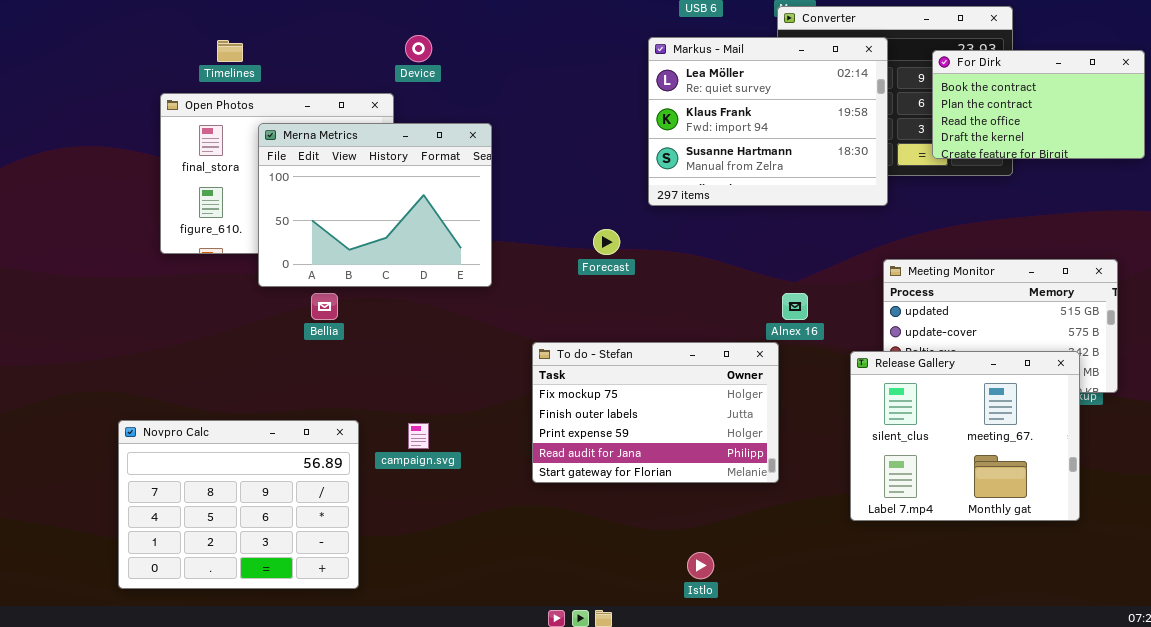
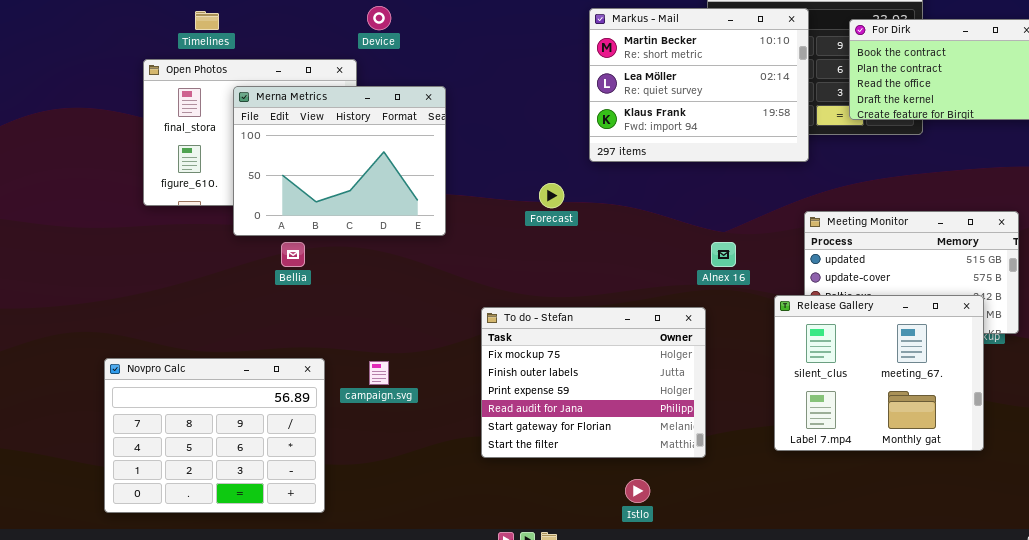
Markus - Mail: [648,37,888,206] -> [589,8,809,162], scrolled up 1 row
To do - Stefan: [532,342,779,483] -> [481,307,706,458], moved, resized

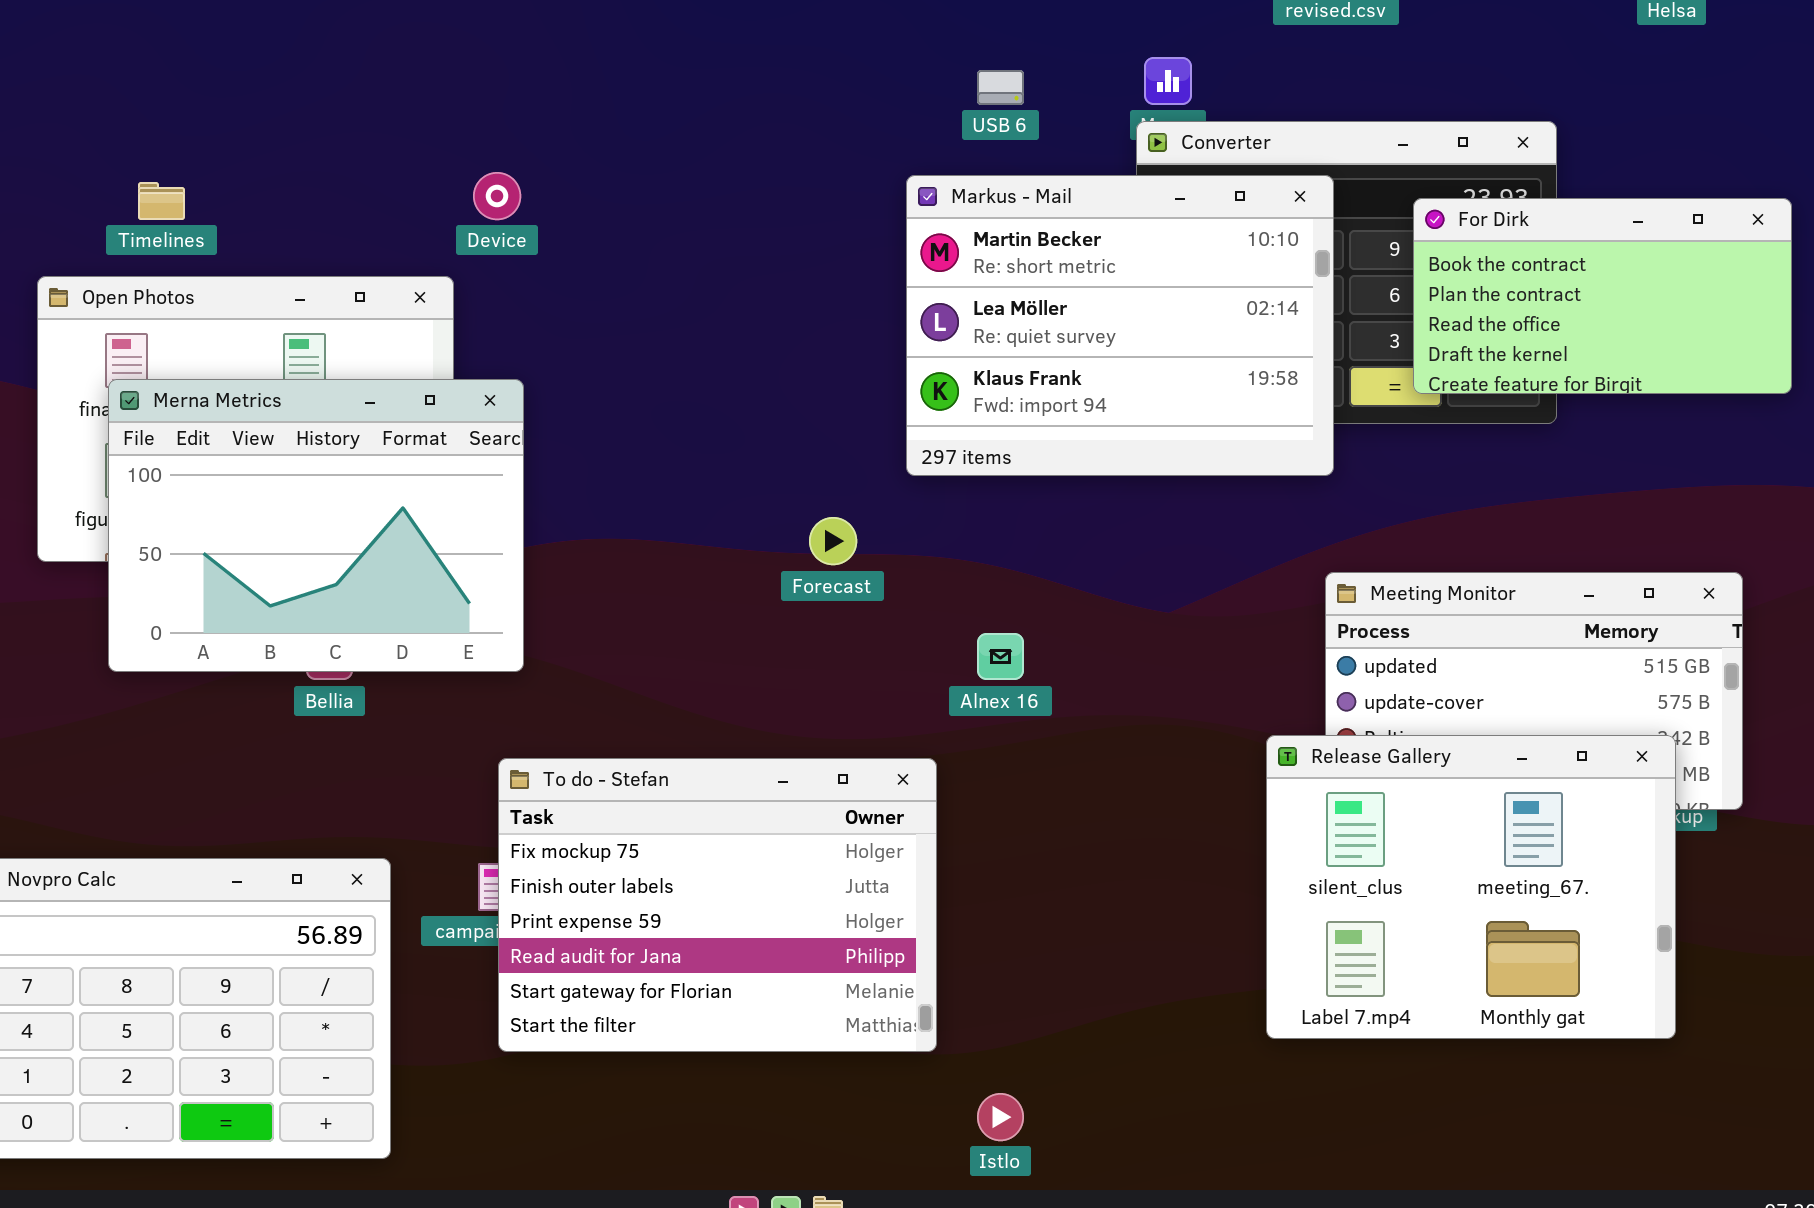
Merna Metrics: [233,86,446,236] -> [108,379,524,672], moved
Alnex 16: [711,242,736,267] -> [977,633,1024,680], moved
To do - Stefan: [481,307,706,458] -> [498,758,937,1052], moved

